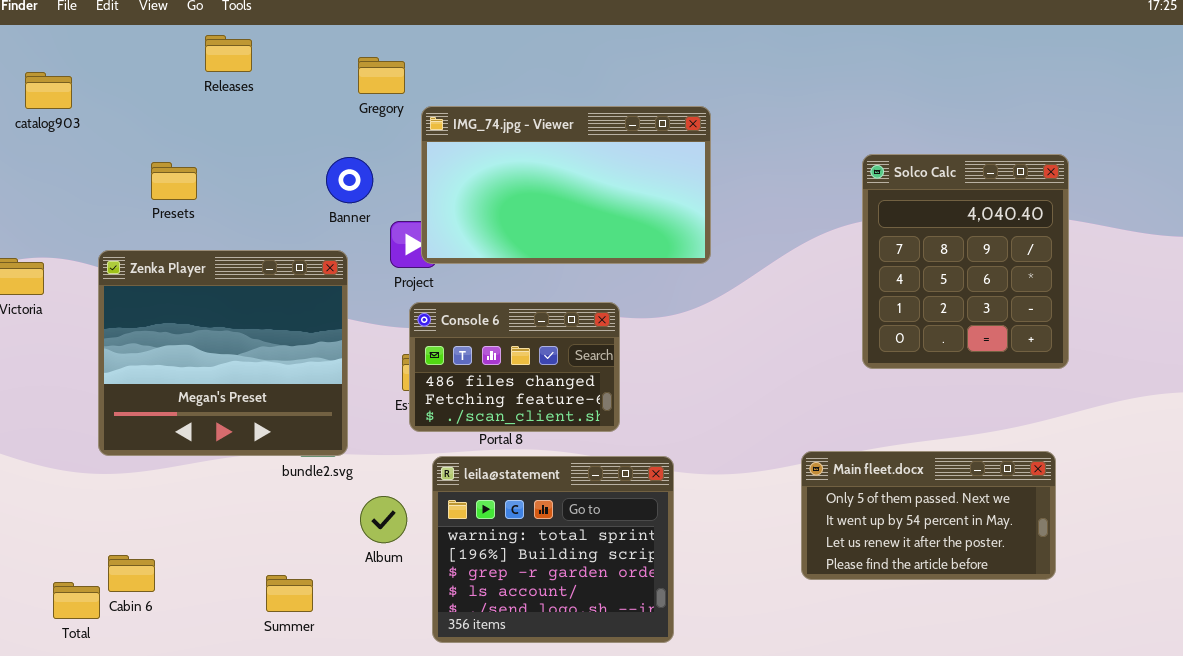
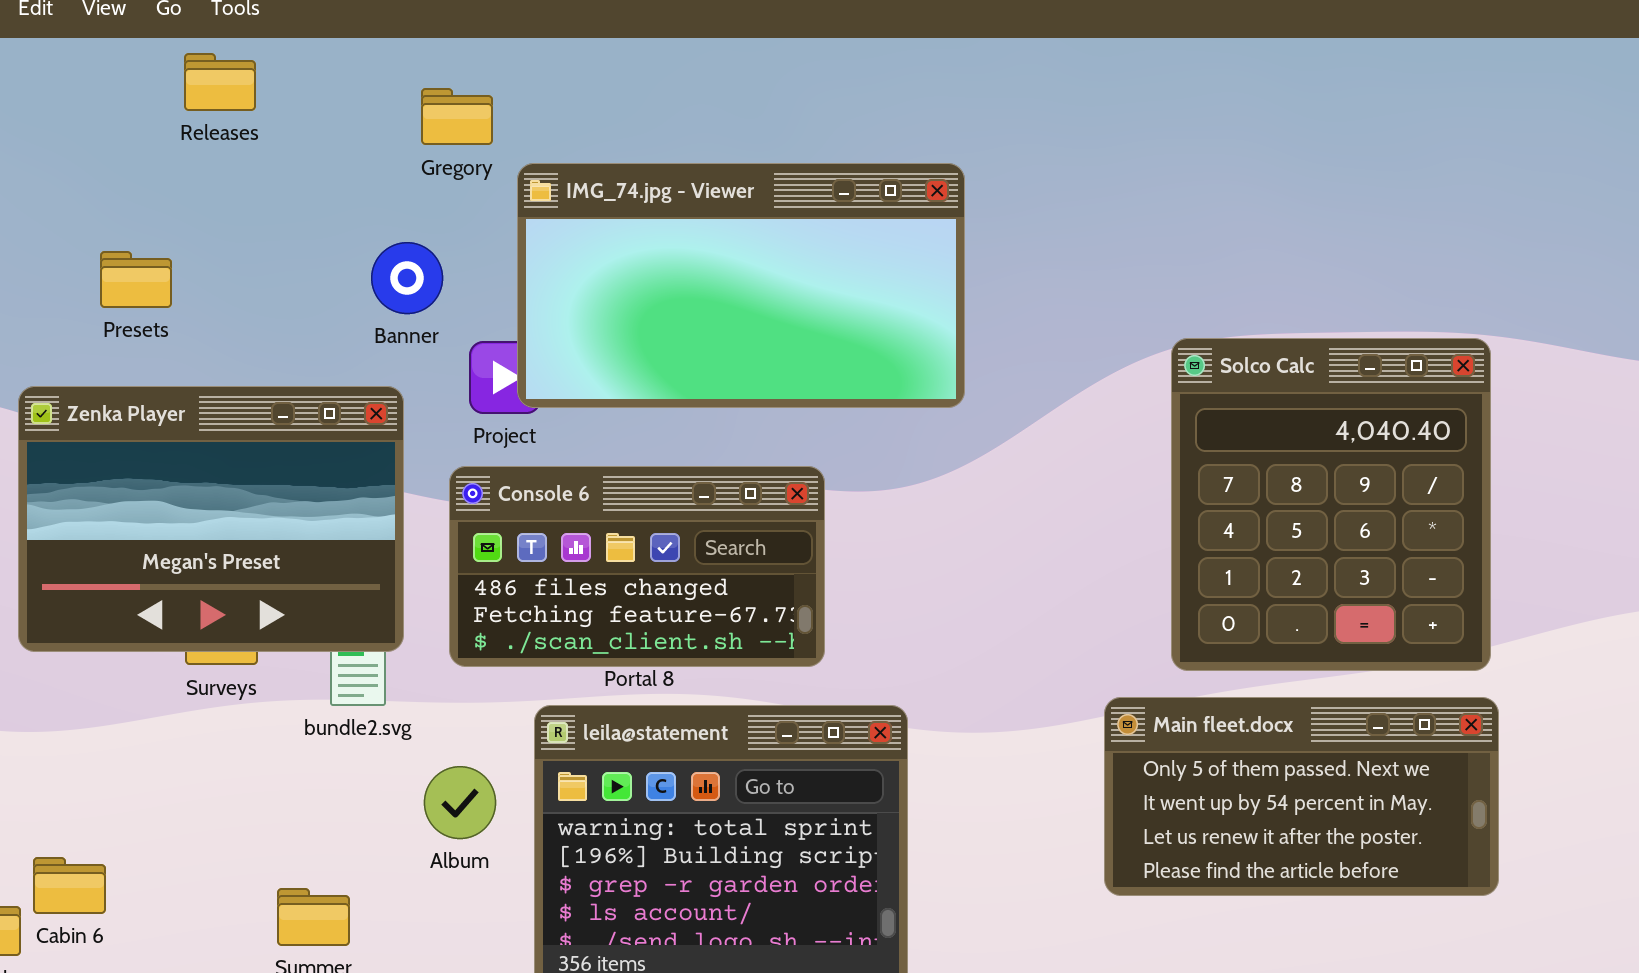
Solco Calc: [862,154,1069,369] -> [1171,338,1491,671], moved
Zenka Player: [98,250,348,456] -> [18,386,404,652], resized
Console 6: [409,302,620,432] -> [449,466,825,667], resized

